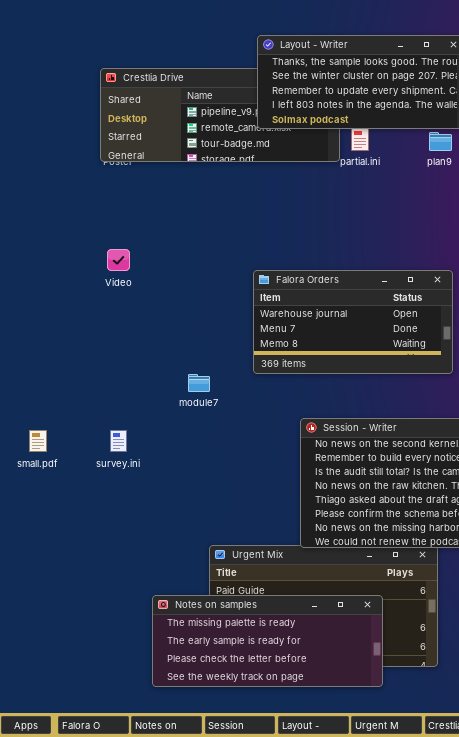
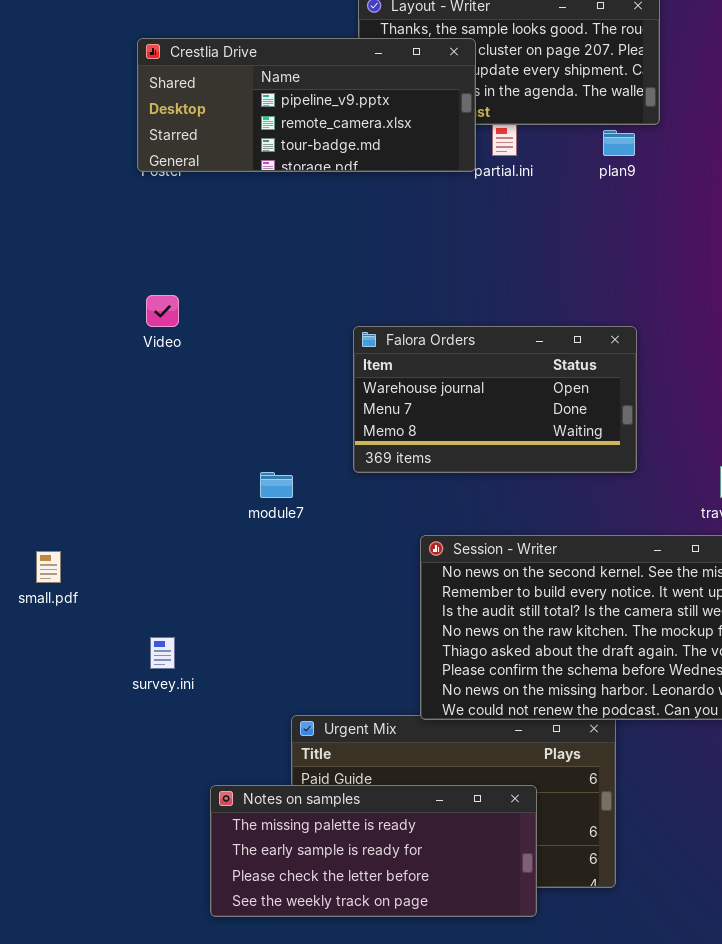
Crestlia Drive: [100,68,340,162] -> [137,38,476,172], raised
survey.ini: [110,430,127,452] -> [150,637,175,669], moved

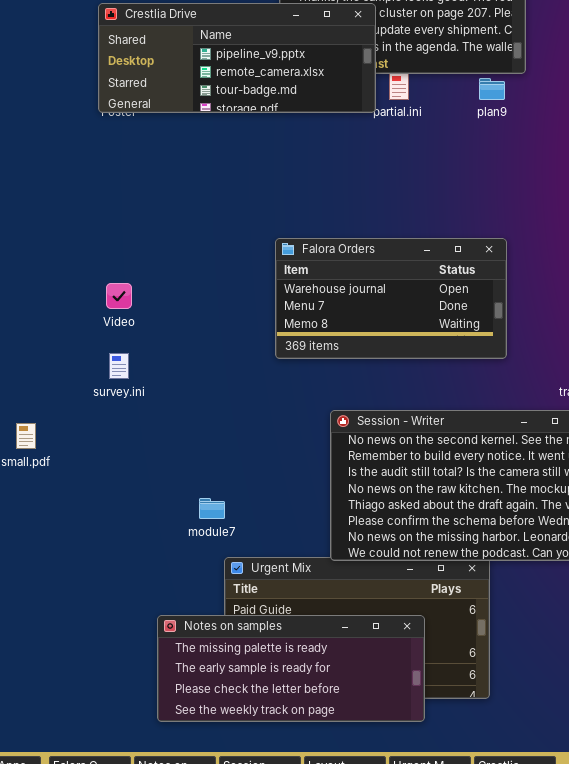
Video: [146,295,179,327] -> [106,283,132,309], moved
module7: [260,472,293,498] -> [199,498,225,519], moved
survey.ini: [150,637,175,669] -> [109,353,129,379], moved

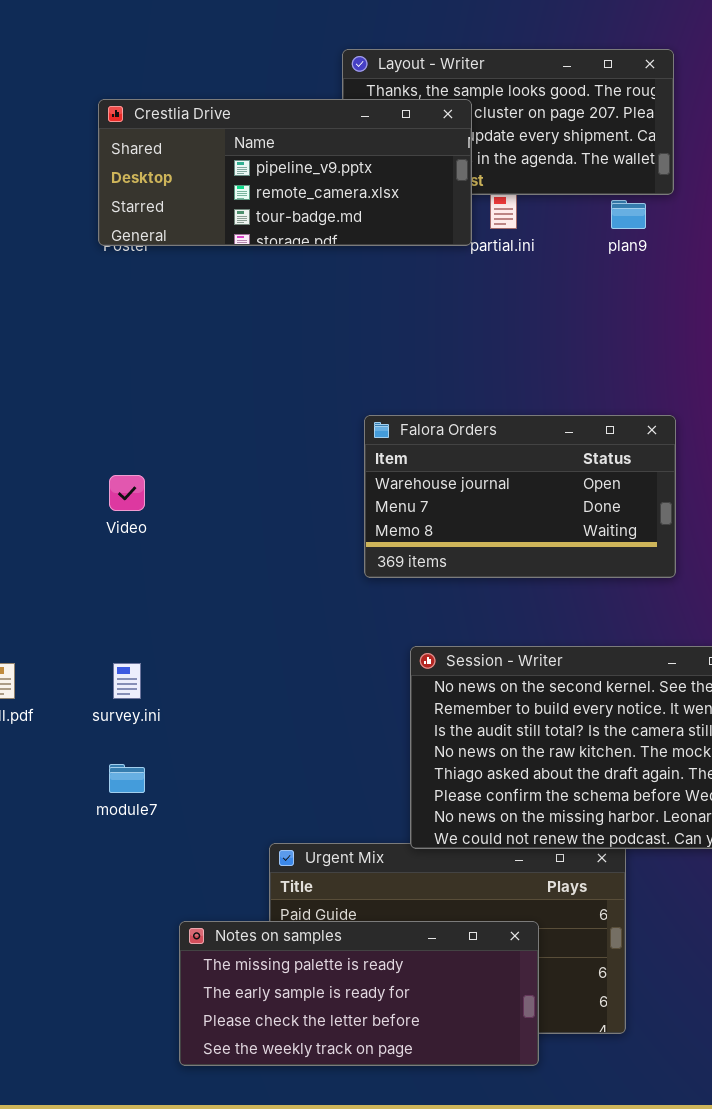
Falora Orders: [275,238,507,359] -> [364,415,676,578], moved
survey.ini: [109,353,129,379] -> [113,663,141,699], moved
module7: [199,498,225,519] -> [109,764,145,793], moved

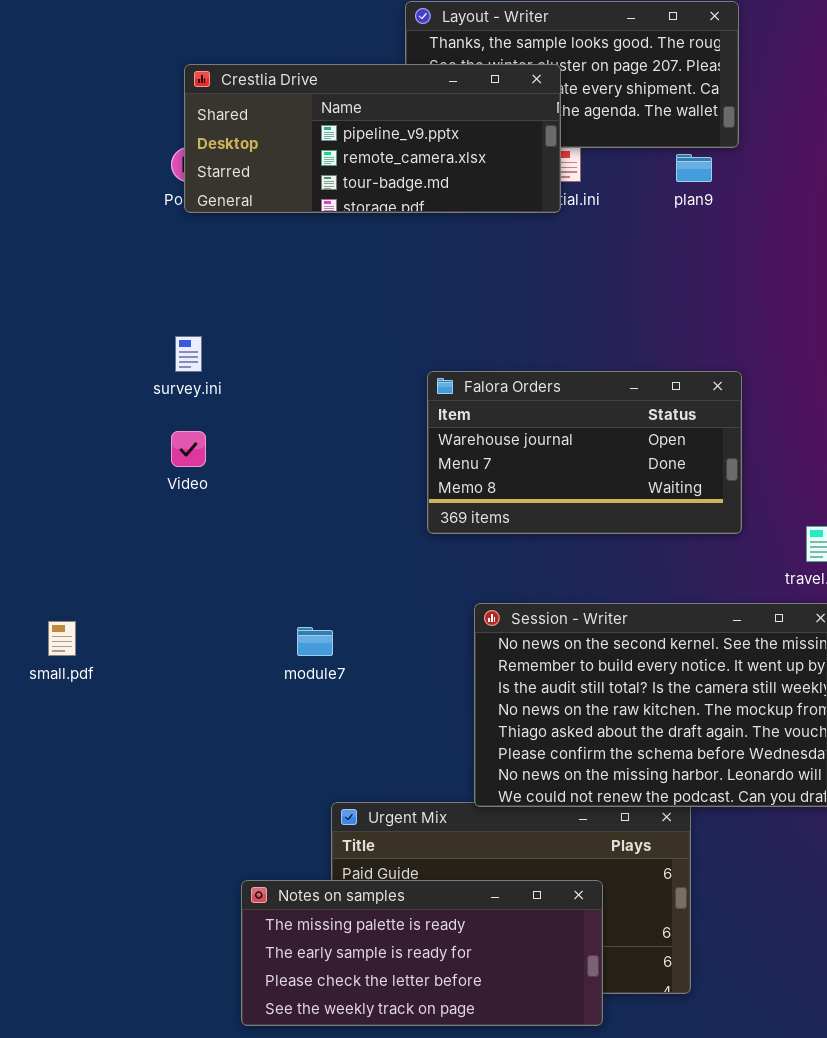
Crestlia Drive: [98,99,472,246] -> [184,64,561,213], moved
survey.ini: [113,663,141,699] -> [175,336,202,372], moved
module7: [109,764,145,793] -> [297,627,333,656], moved

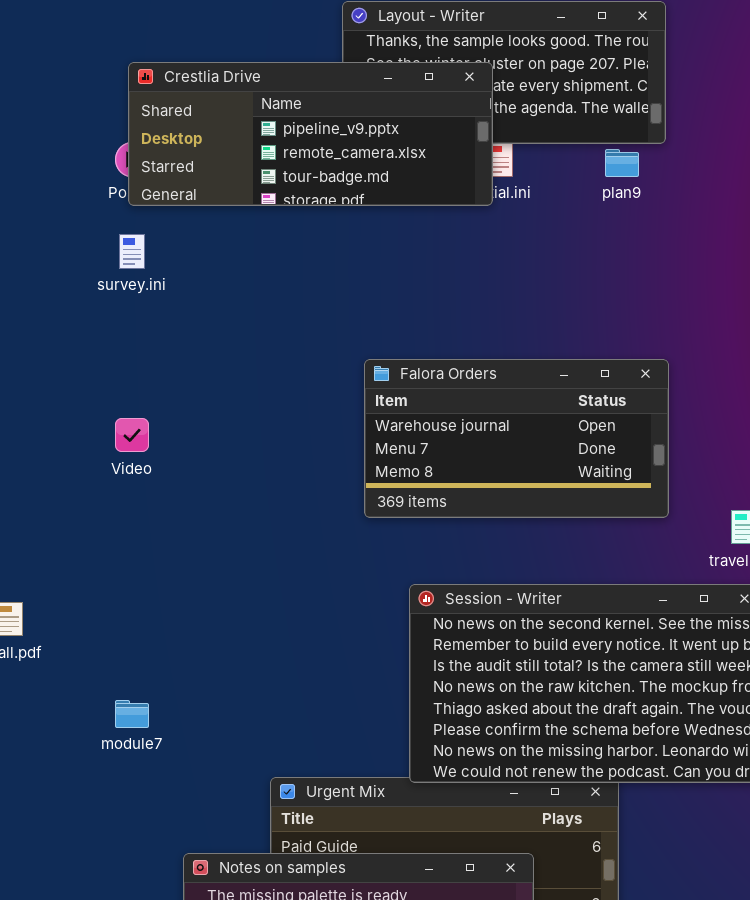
survey.ini: [175,336,202,372] -> [119,234,145,269], moved
module7: [297,627,333,656] -> [115,700,149,728], moved

